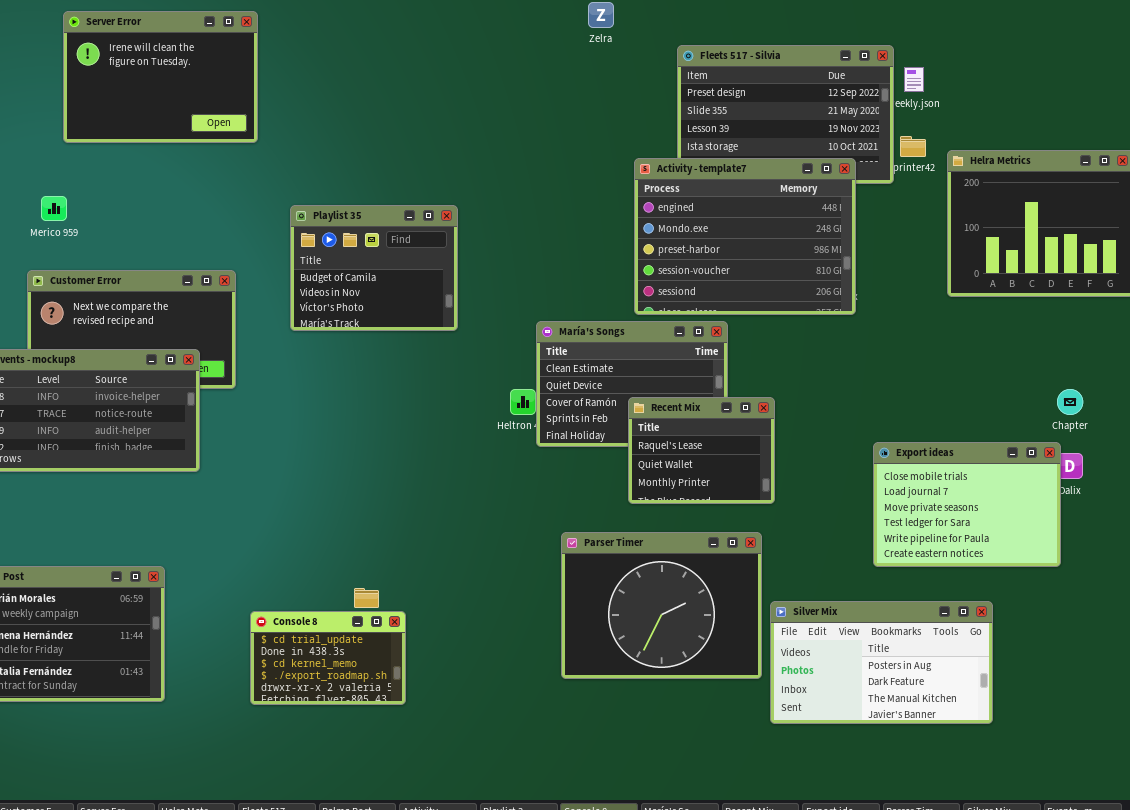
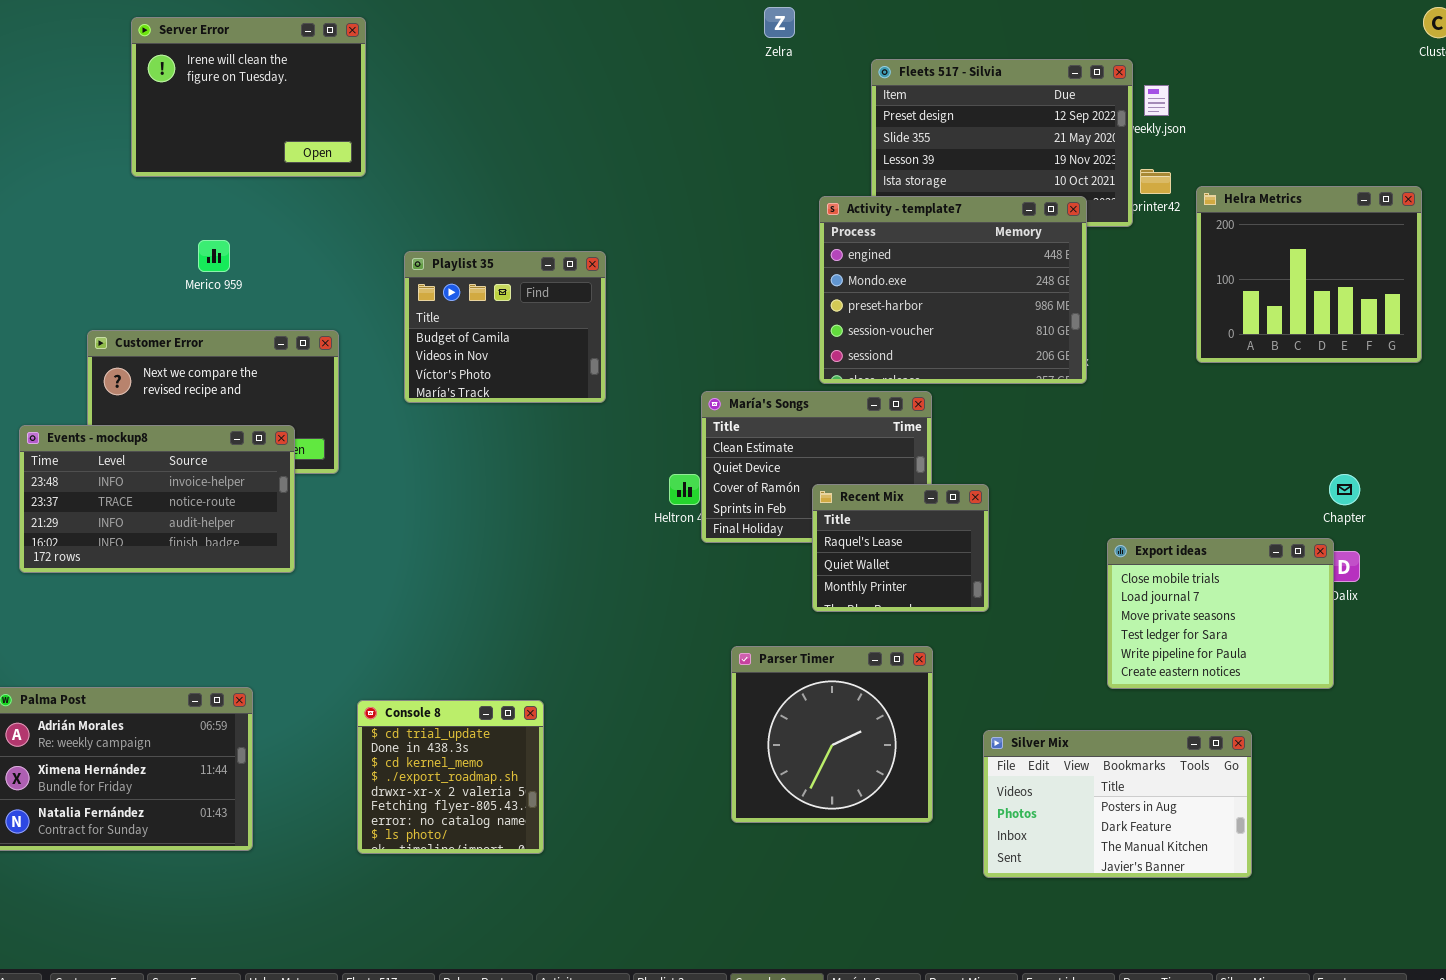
Merico 959: [41,196,67,221] -> [198,240,230,272], moved
Parser Timer: [561,532,762,679] -> [731,646,933,823], resized
Console 8: [250,611,406,705] -> [357,700,544,854], resized

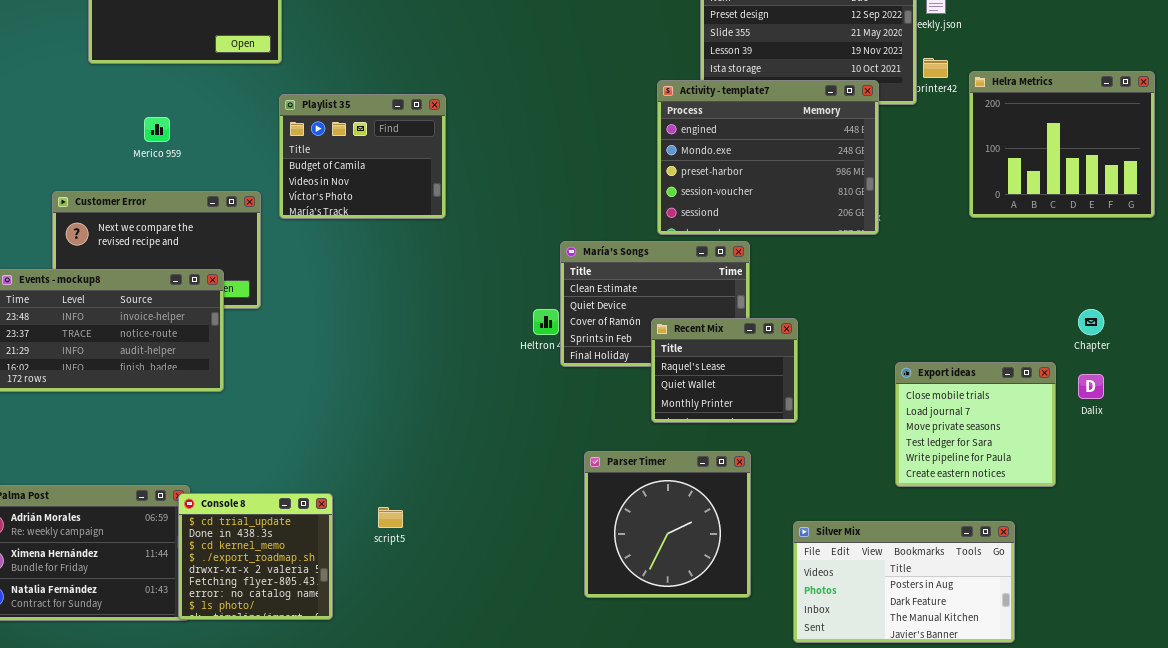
Playlist 35: [404,251,606,403] -> [279,94,446,219], moved
Export ideas: [1107,538,1334,689] -> [895,362,1056,487], resized
Console 8: [357,700,544,854] -> [178,493,333,620], moved

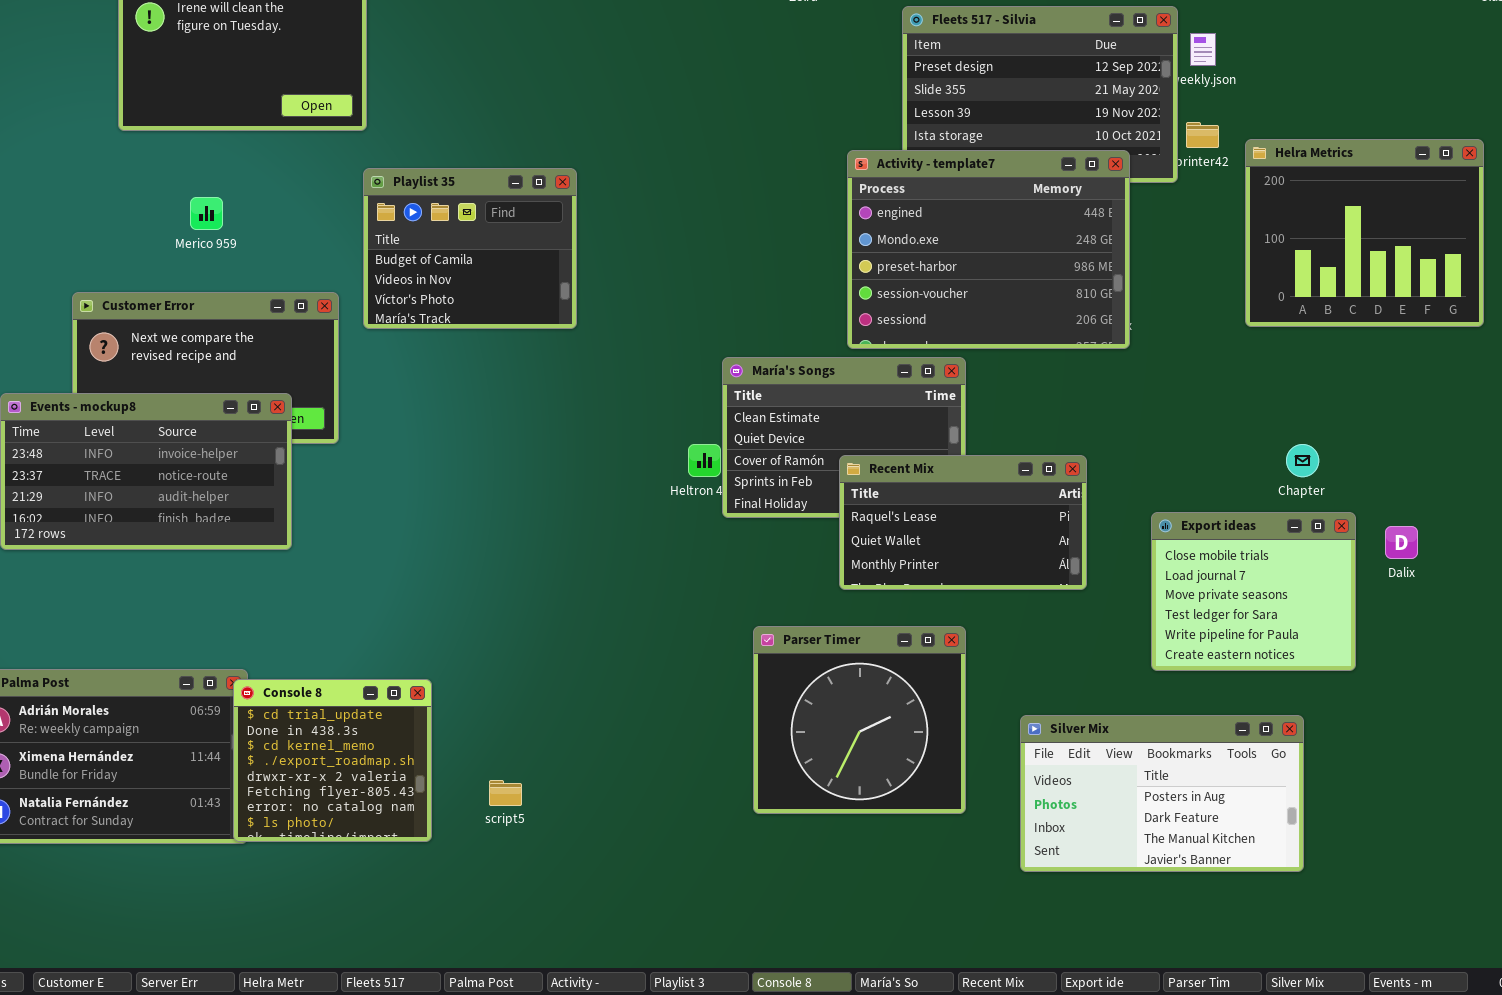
Chapter: [1078,309,1104,335] -> [1286,444,1319,477], moved
Recent Mix: [651,318,798,423] -> [839,455,1087,590], resized
script5: [378,507,403,528] -> [489,780,522,806], moved

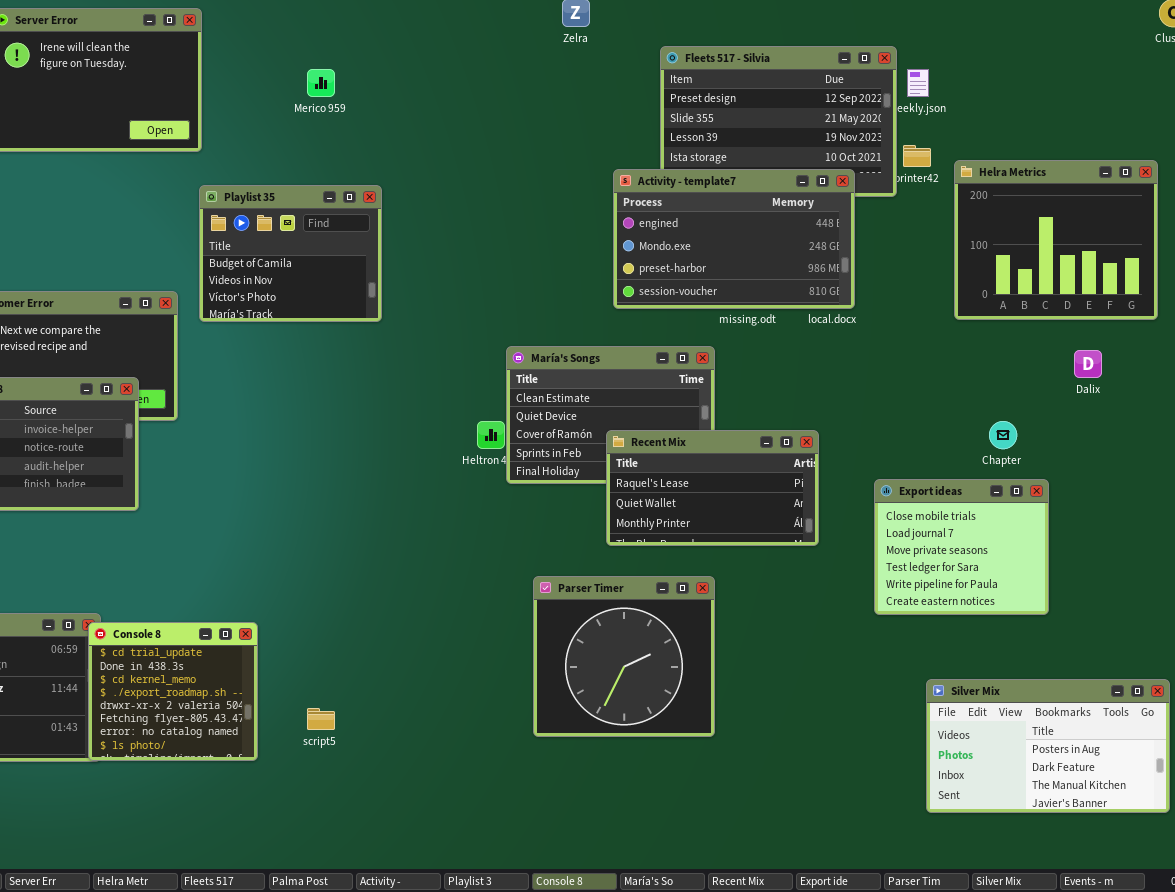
Activity - template7: [847,150,1130,349] -> [613,169,855,309], resized
Merico 959: [190,197,223,230] -> [307,69,335,97], moved
Dalix: [1385,526,1418,559] -> [1074,350,1102,378], moved
Silver Mix: [1020,715,1304,872] -> [926,679,1170,813], moved

